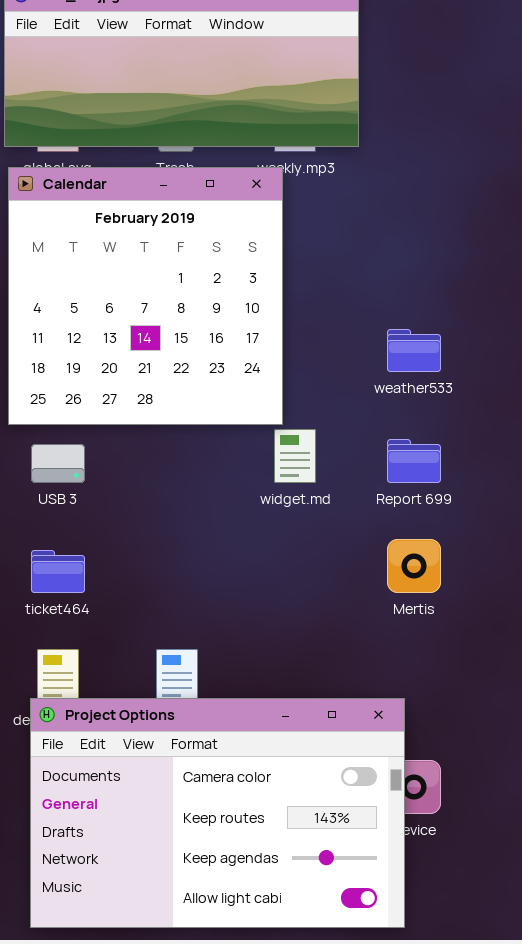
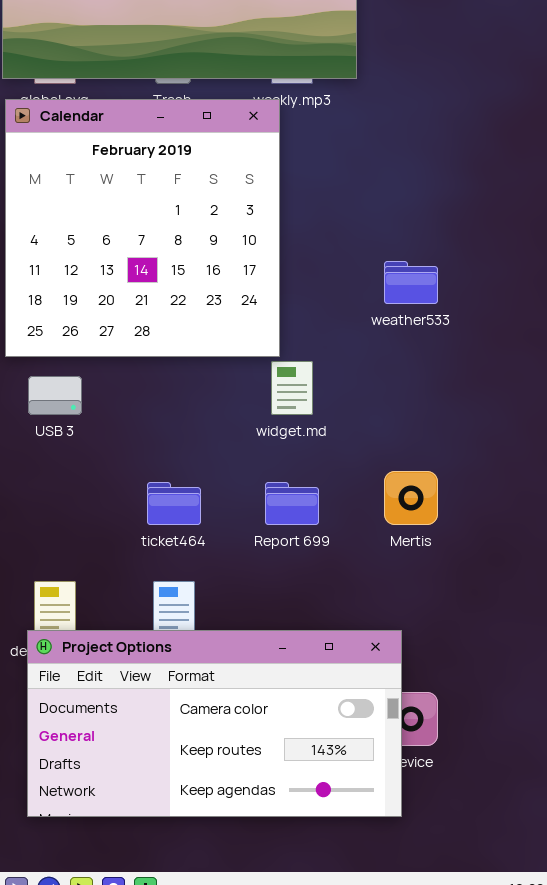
Report 699: [387,439,441,483] -> [265,482,319,525], moved
ticket464: [31,550,85,593] -> [147,482,201,525], moved
Project Options: [30,698,405,928] -> [27,630,402,817], resized

